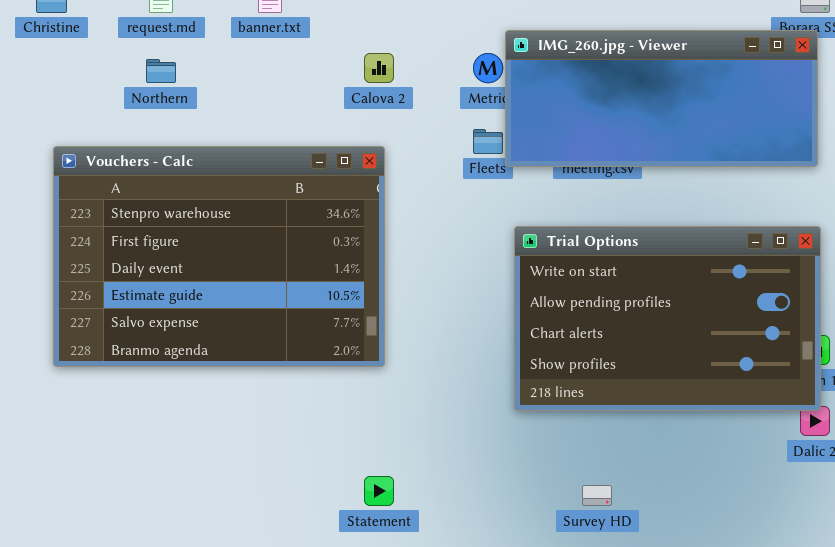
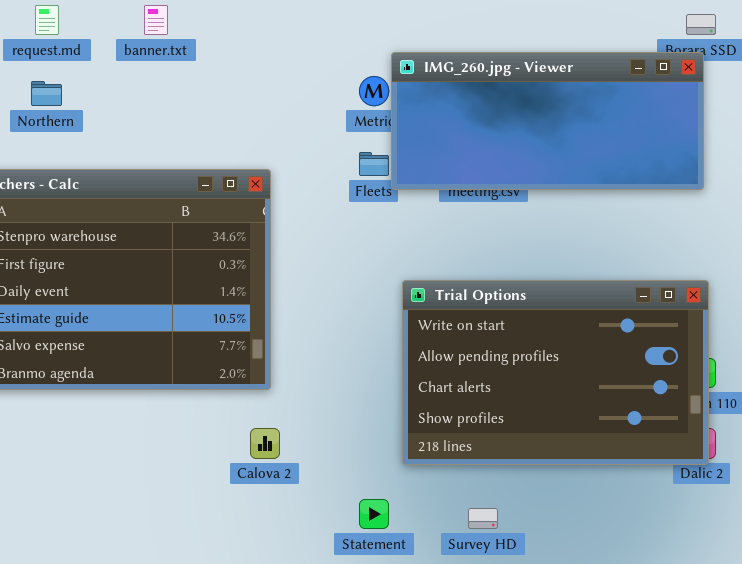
Calova 2: [364,53,394,83] -> [250,428,280,459], moved
Trial Options: [514,226,821,411] -> [402,280,709,465], moved
Statement: [364,476,394,506] -> [359,499,389,529], moved

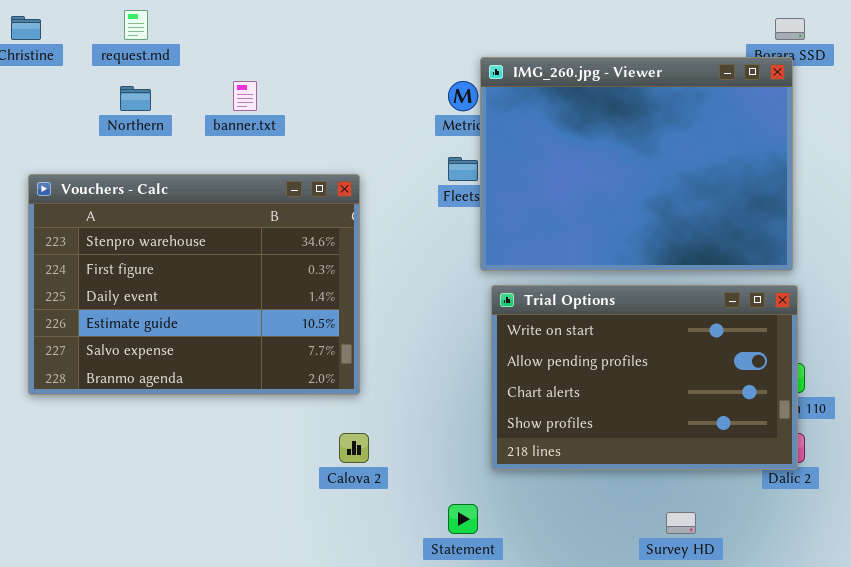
banner.txt: [144,5,168,35] -> [233,81,257,111], moved
IMG_260.jpg - Viewer: [391,52,704,190] -> [480,57,793,271], resized
Survey HD: [468,508,498,529] -> [666,512,696,534], moved

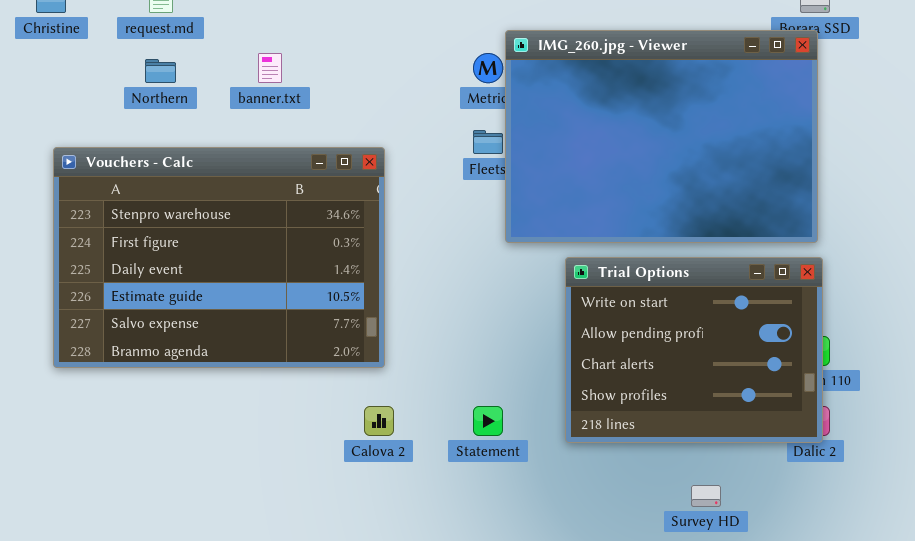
Trial Options: [491,285,798,470] -> [565,257,823,443], resized
Statement: [448,504,478,534] -> [473,406,503,436], moved

